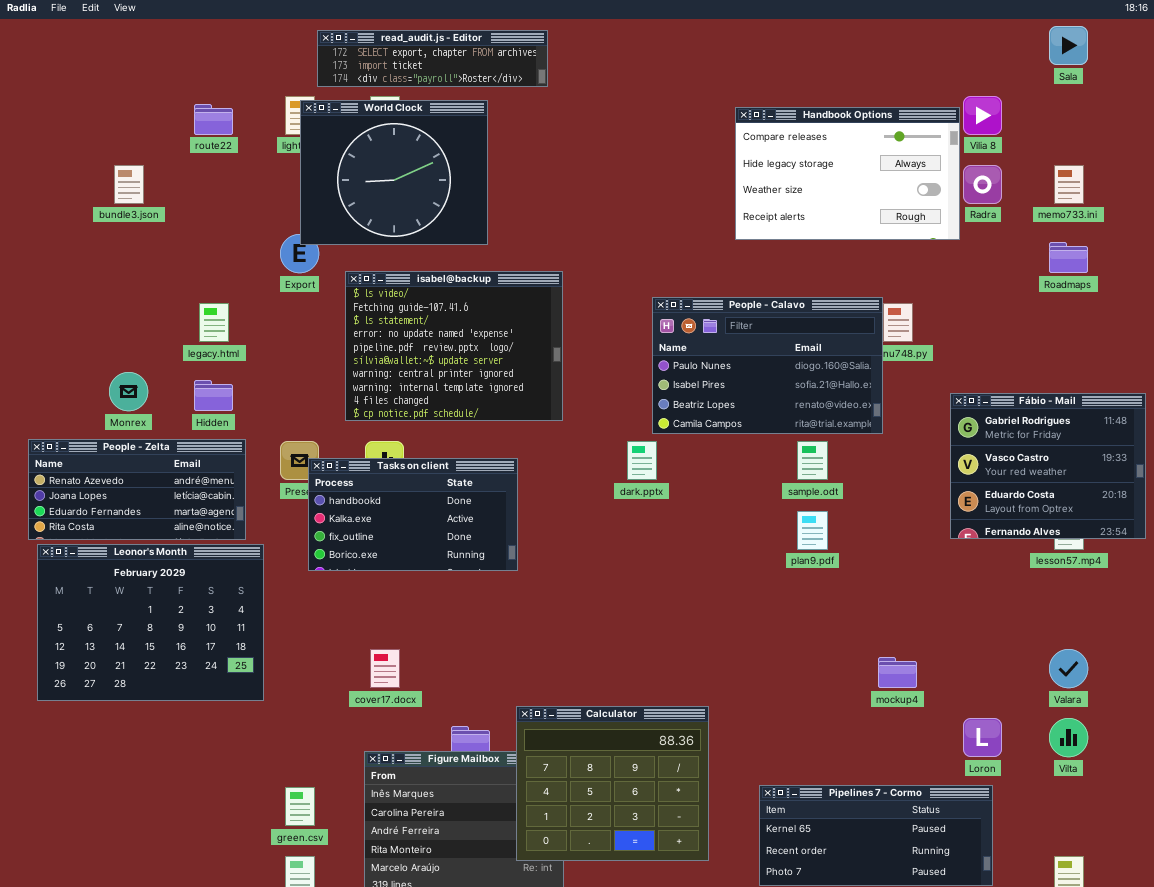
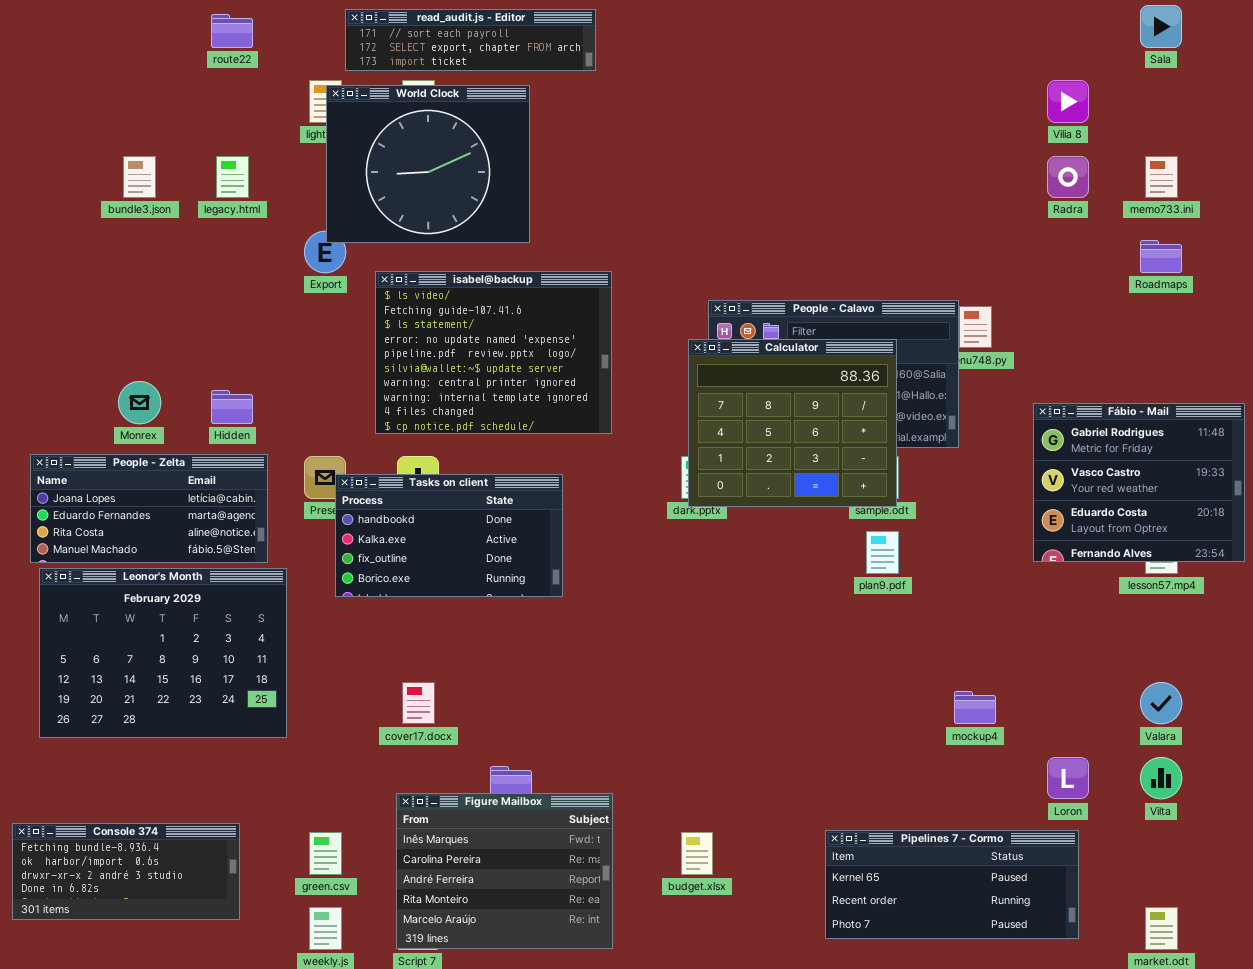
read_audit.js - Editor: [317,30,548,87] -> [345,9,596,71], scrolled up 1 row
route22: [194,104,233,135] -> [211,14,253,48], moved
Handbook Options: [735,107,960,240] -> none, closed
legacy.html: [199,303,229,342] -> [216,156,249,198], moved
People - Zelta: [28,439,246,540] -> [30,454,268,563], scrolled down 1 row
Calculator: [516,706,709,861] -> [688,339,897,507], moved
Console 374: none -> [12,823,240,920], opened

